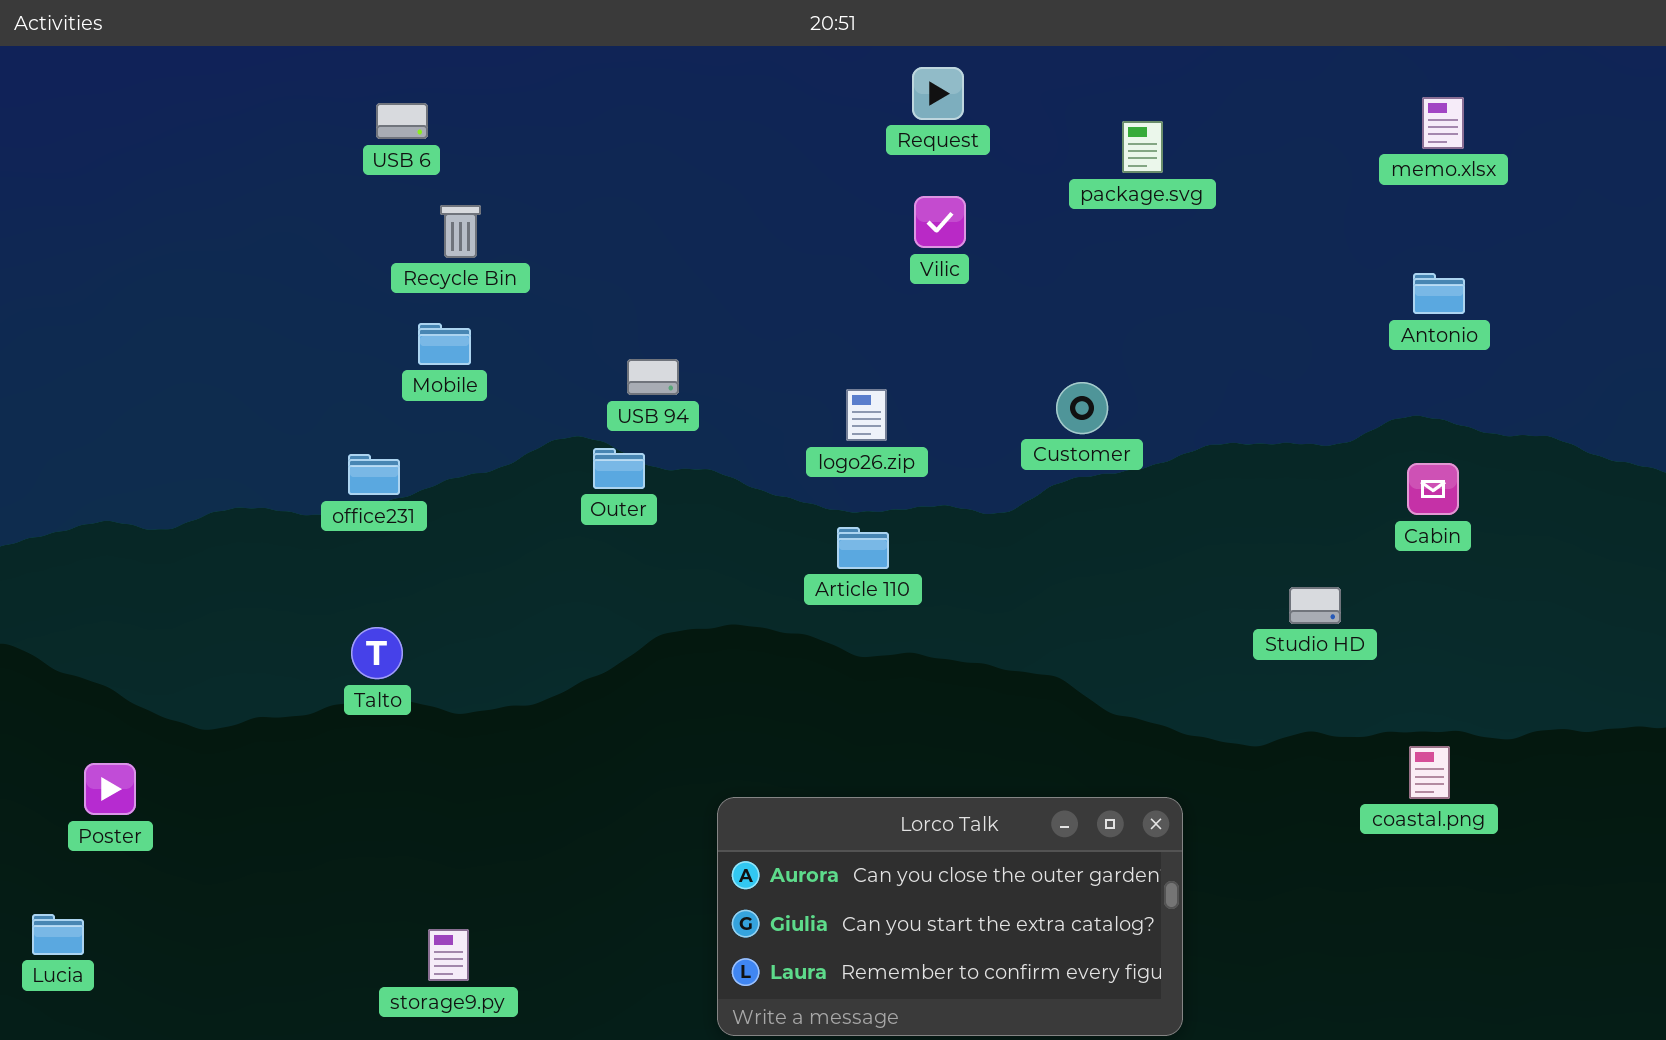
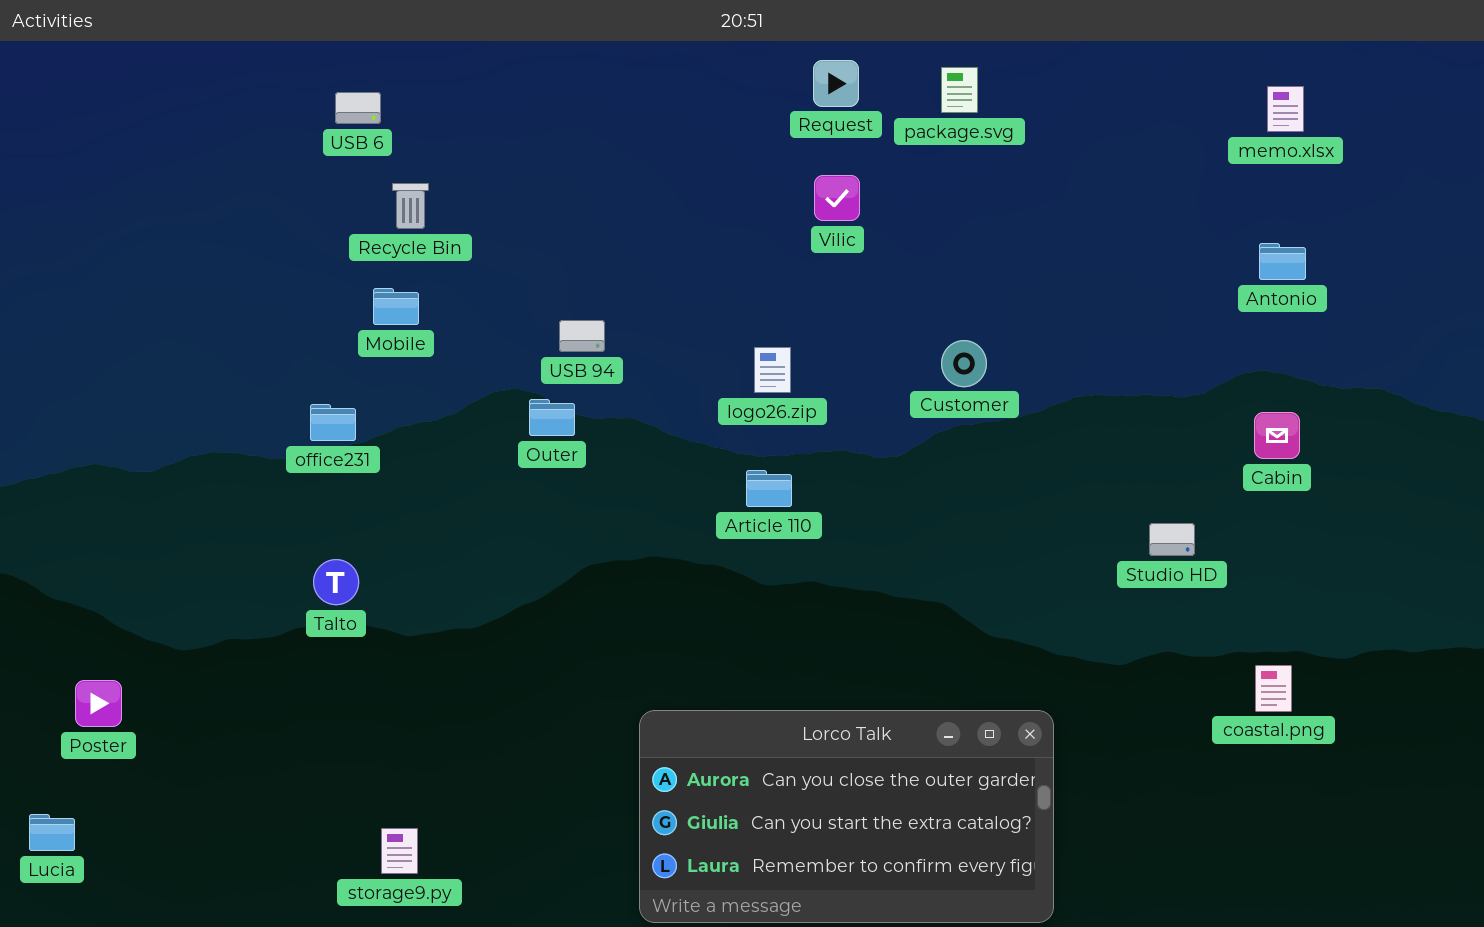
package.svg: [1122,121,1163,173] -> [941,67,978,113], moved

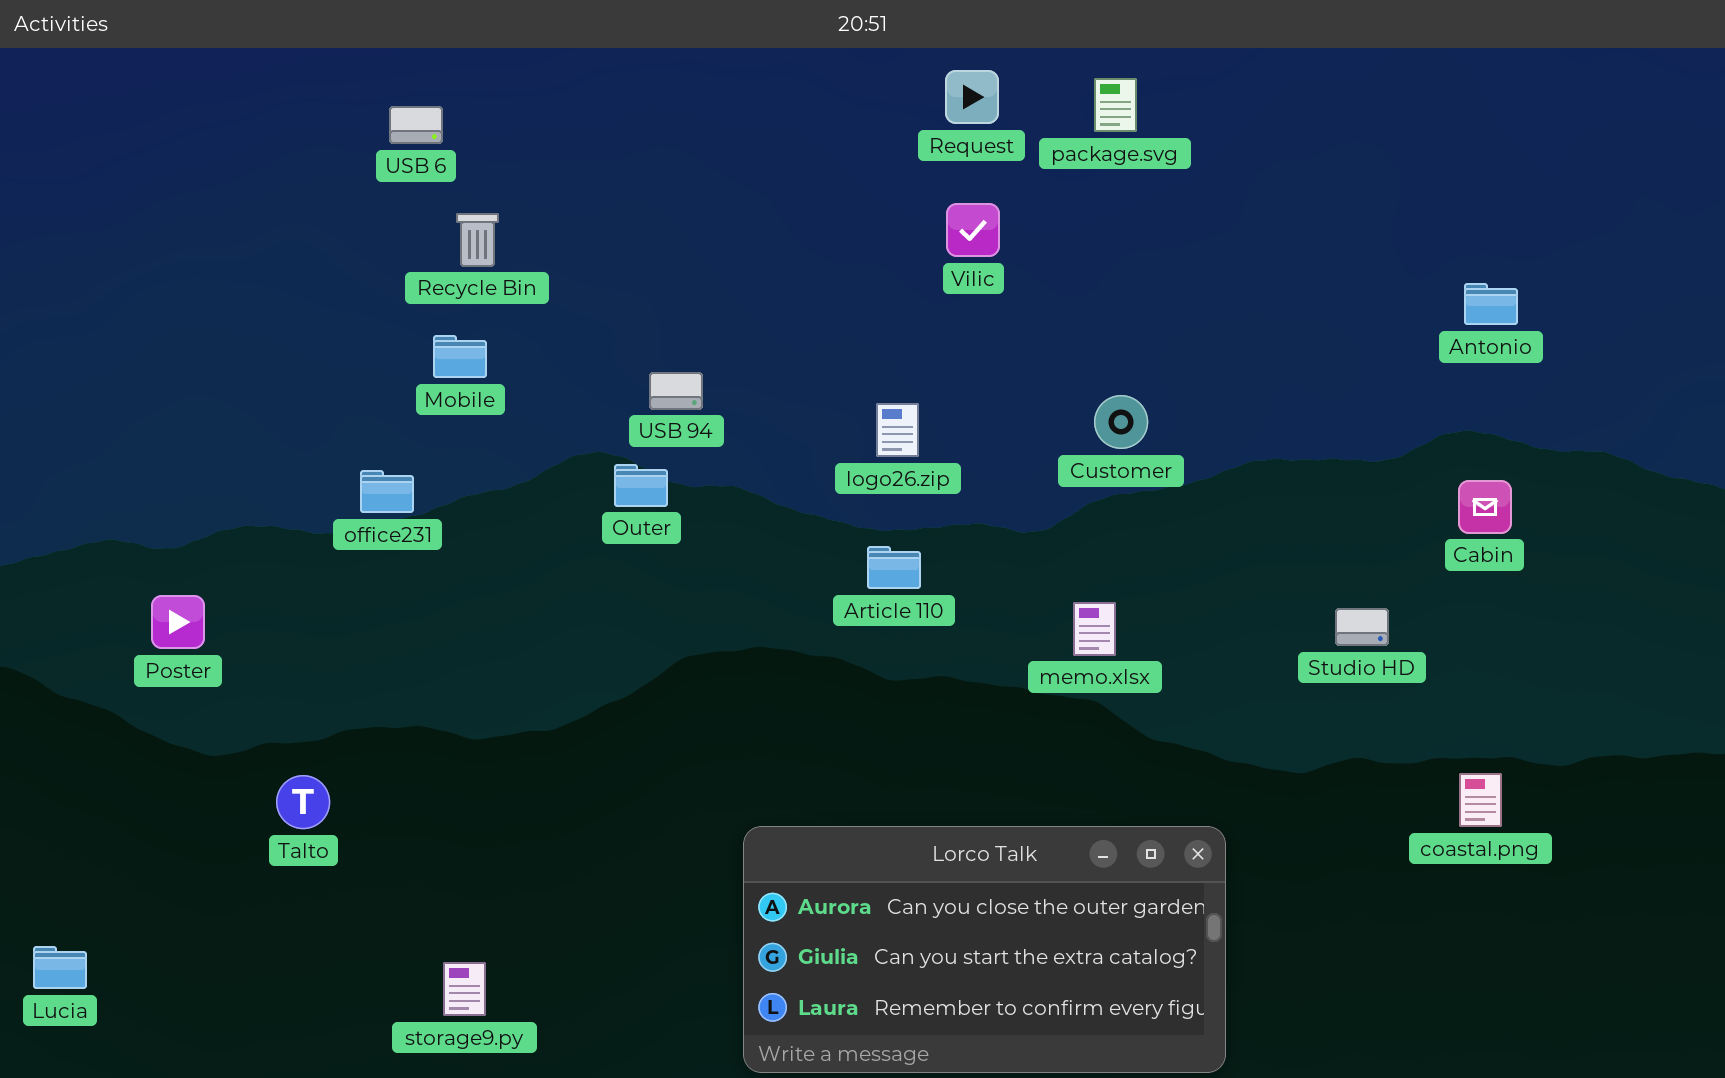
memo.xlsx: [1267,86,1304,132] -> [1073,602,1116,656], moved
Talto: [313,559,359,605] -> [276,775,330,829], moved
Poster: [75,680,122,727] -> [151,595,205,649], moved

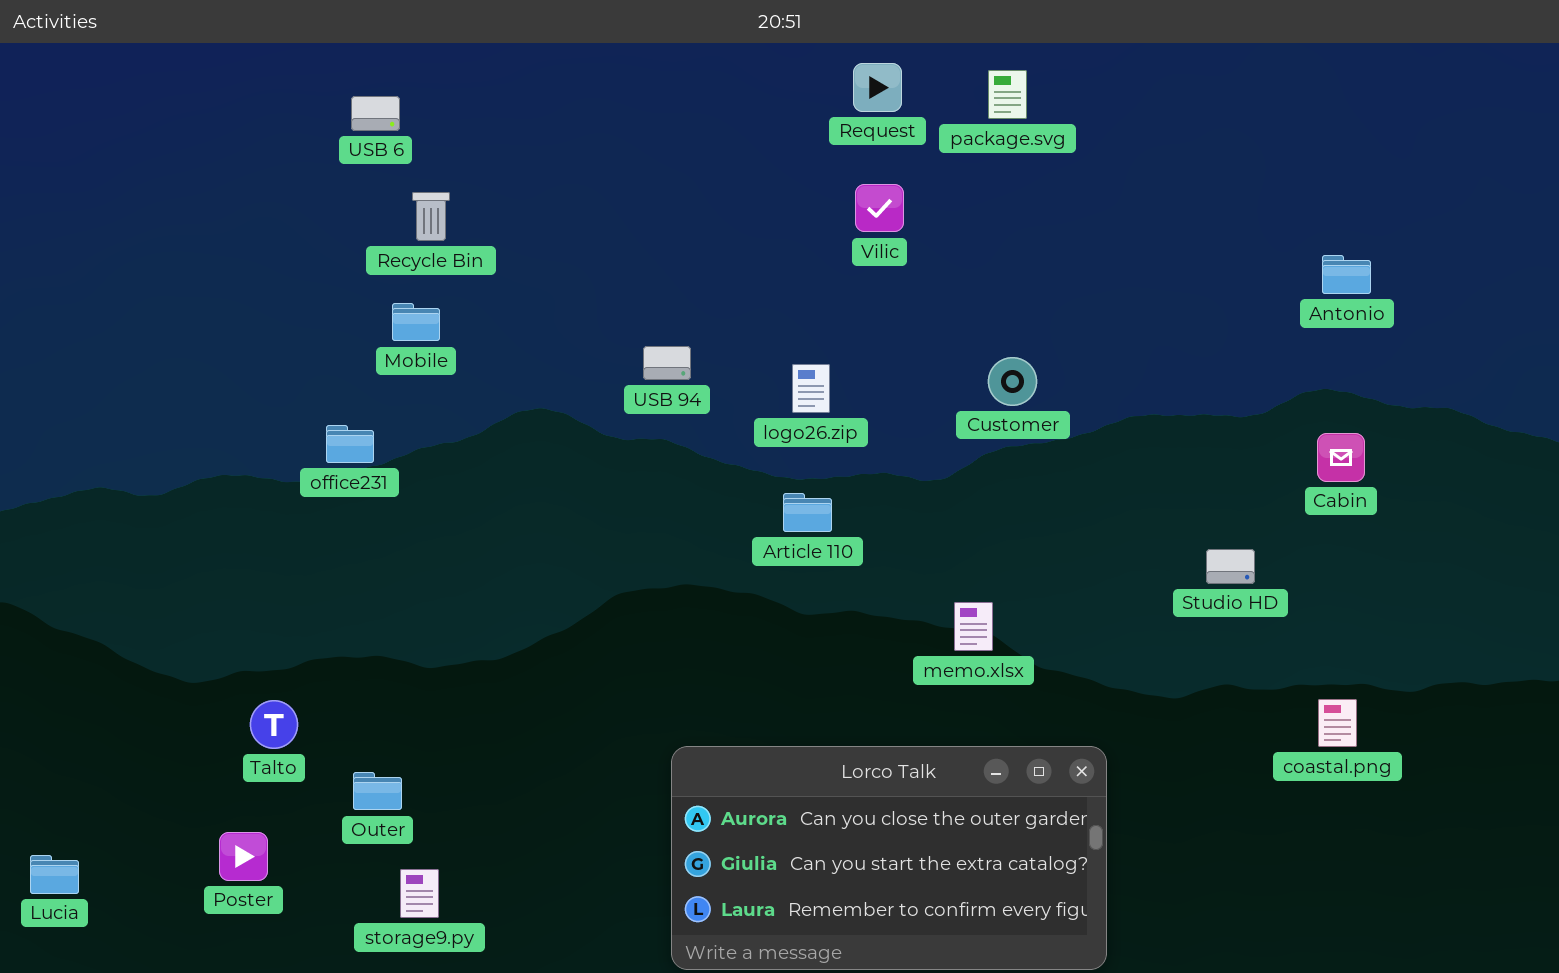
USB 94: [649,372,703,410] -> [643,346,691,380], moved
Outer: [614,464,668,507] -> [353,772,402,810], moved
Poster: [151,595,205,649] -> [219,832,268,881], moved
memo.xlsx: [1073,602,1116,656] -> [954,602,993,651], moved

